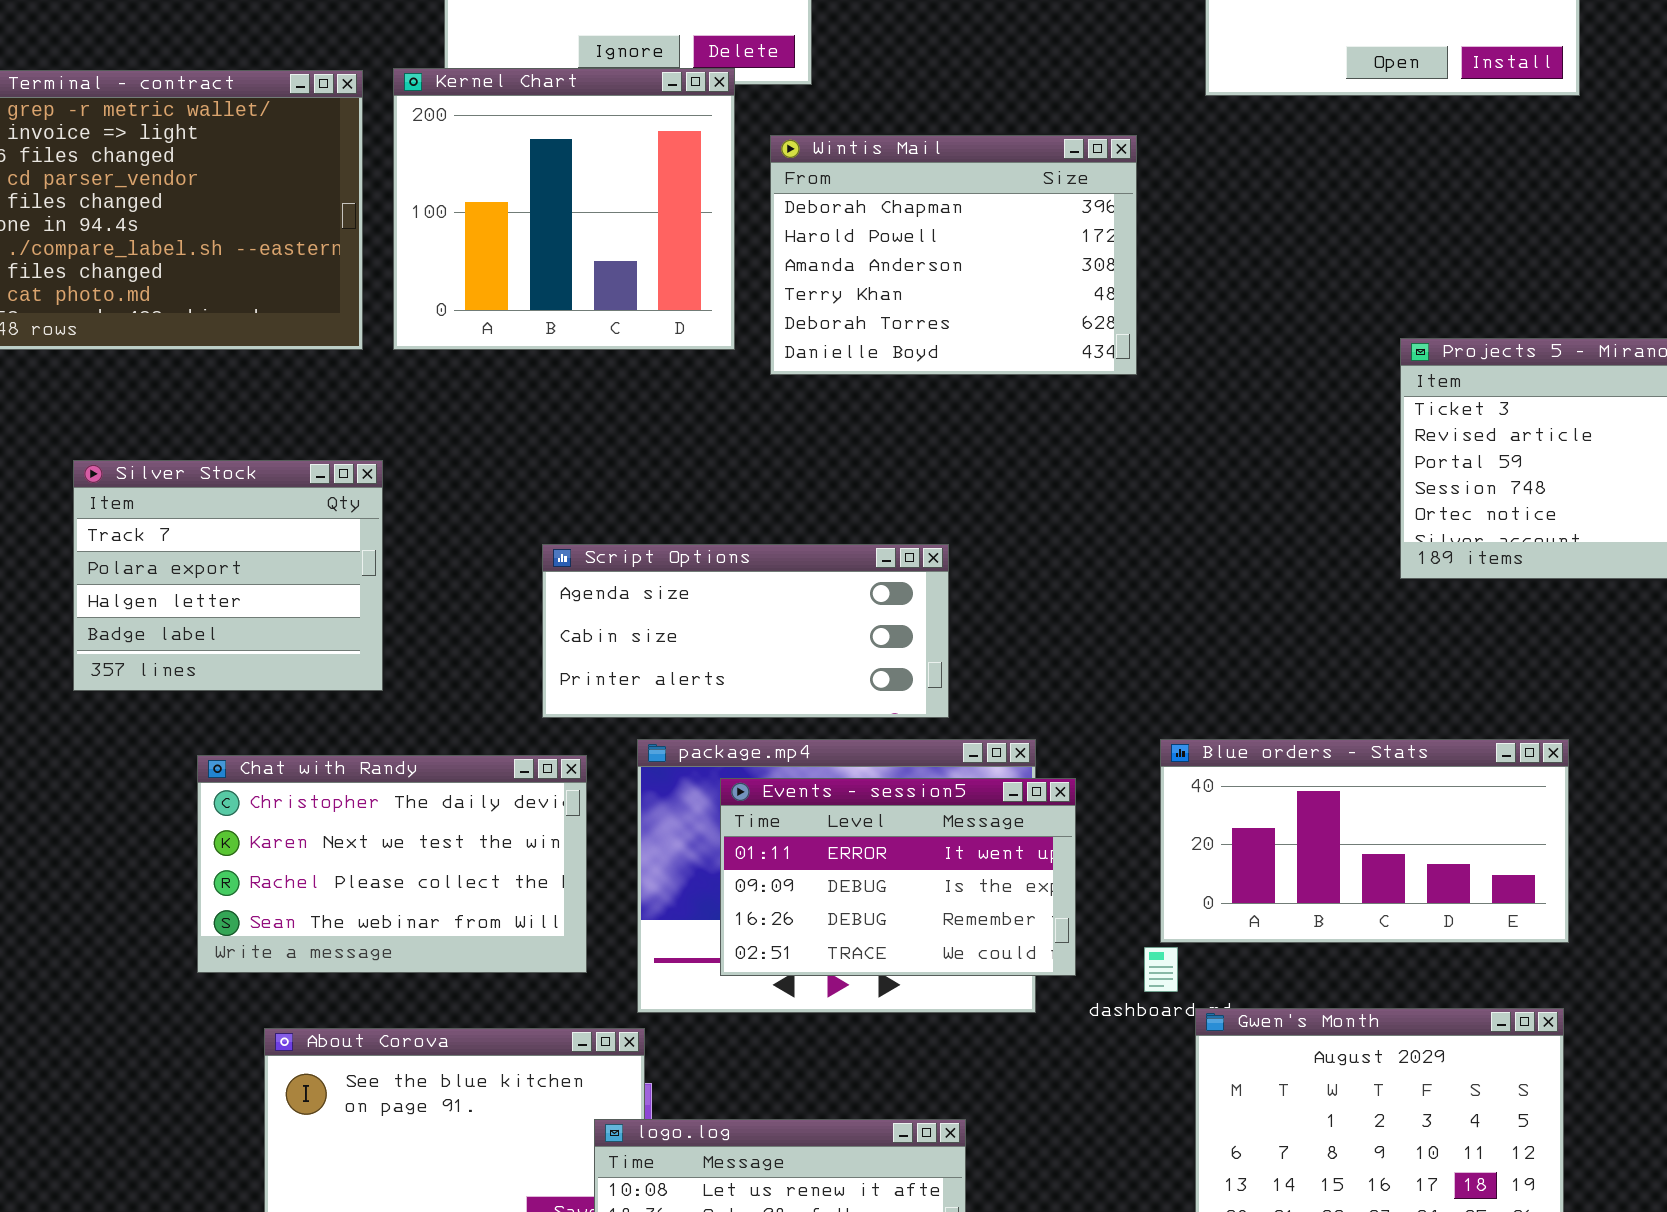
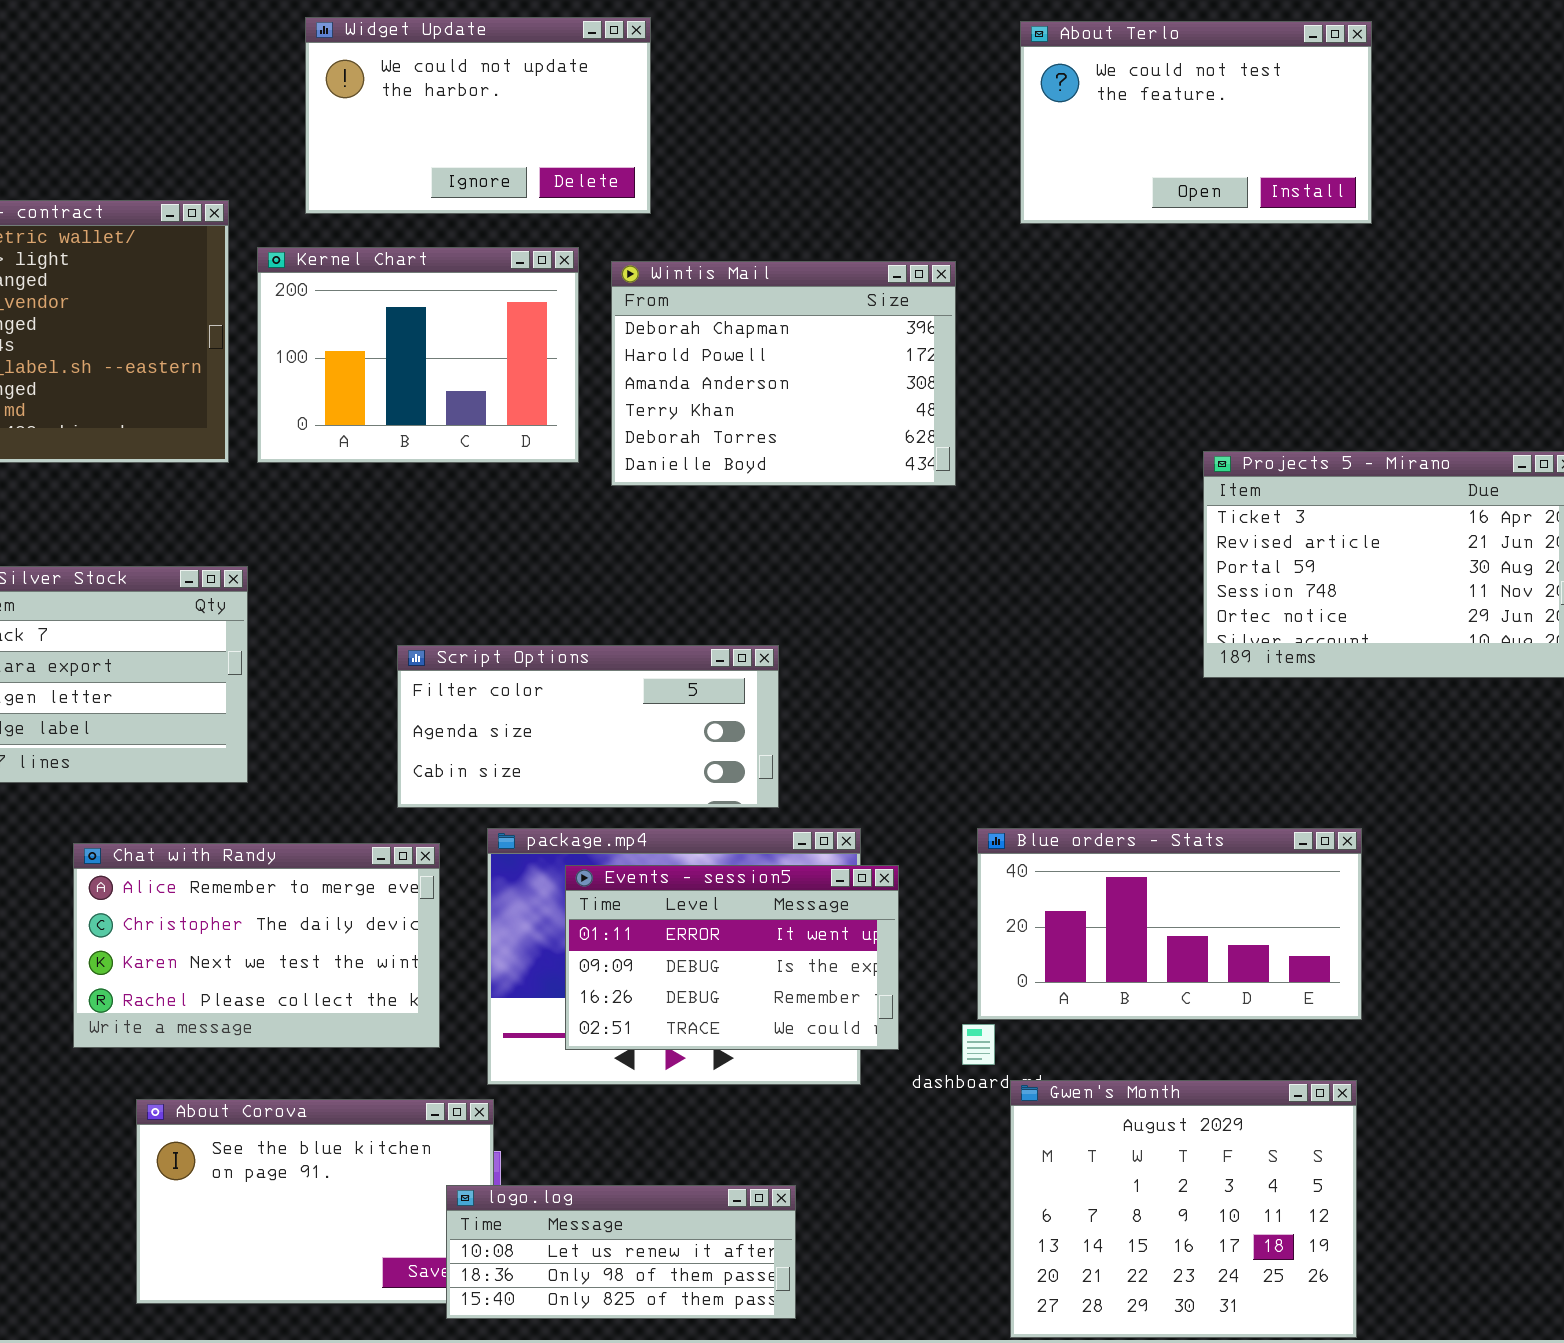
Kernel Chart: [393,68,735,350] -> [257,247,579,463], resized
Script Options: [542,544,949,718] -> [397,645,779,808], scrolled up 1 row
Chat with Randy: [197,755,587,973] -> [73,843,440,1048], scrolled up 1 row

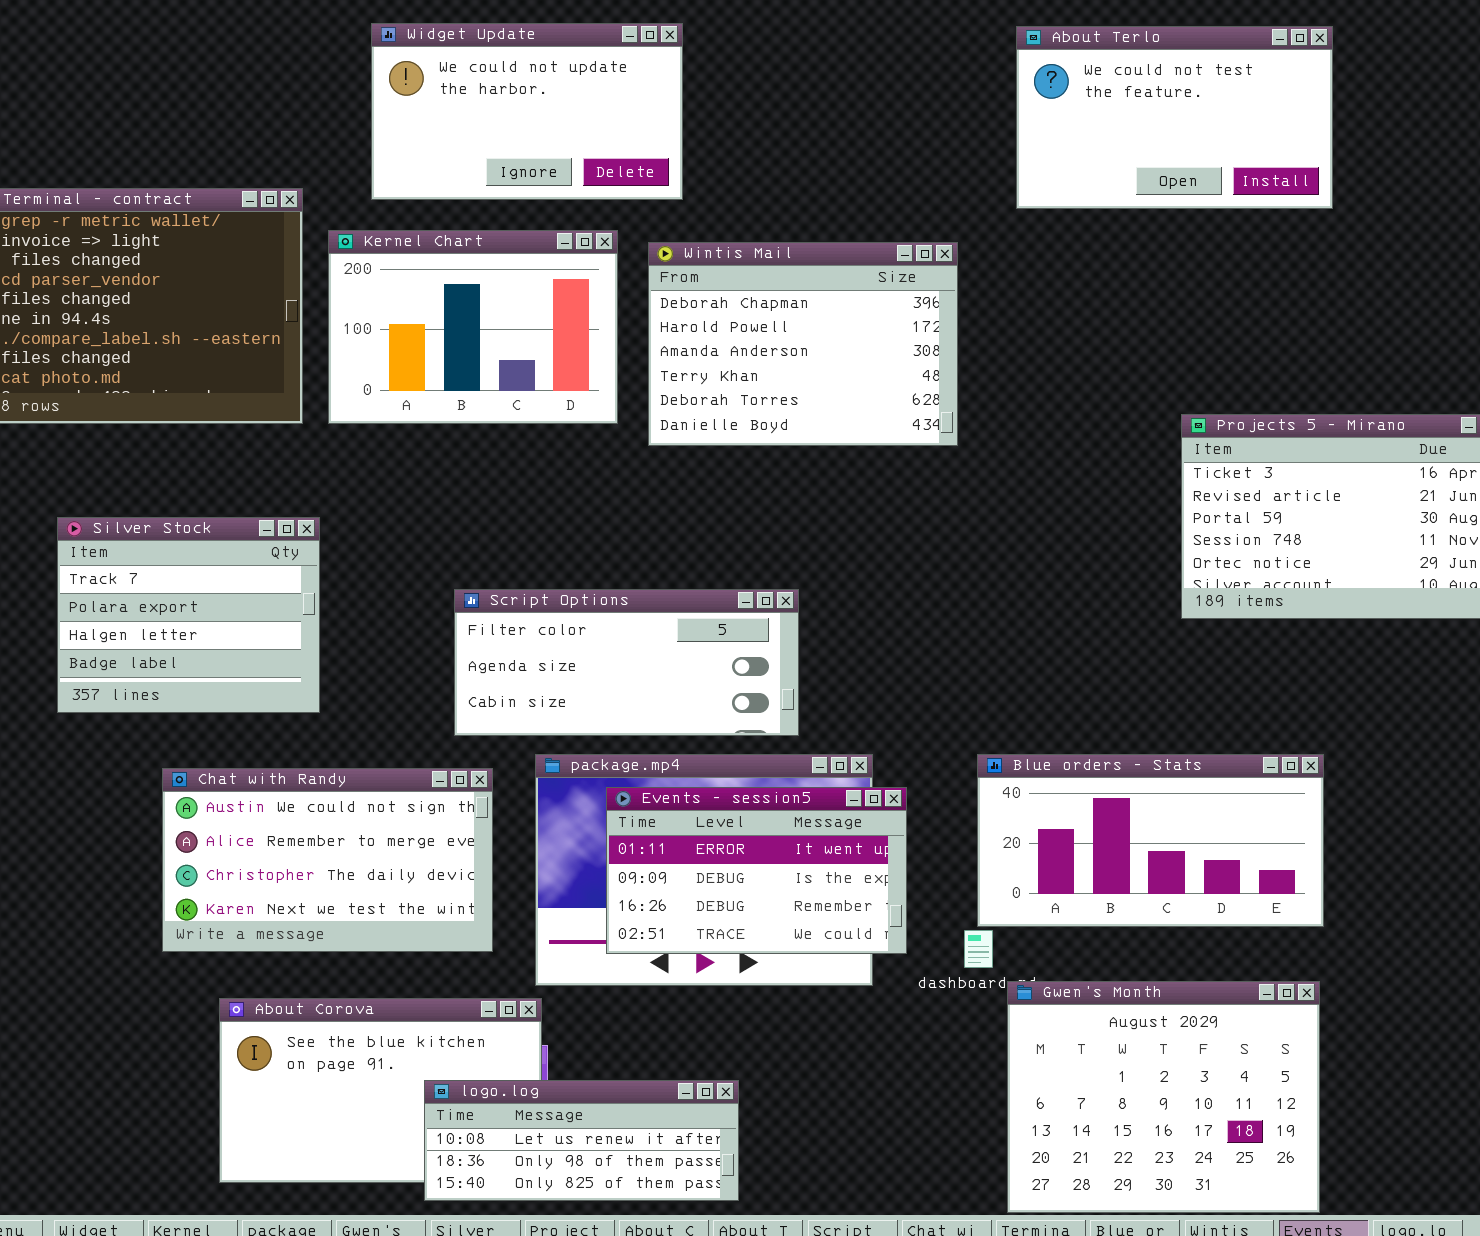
Chat with Randy: [73,843,440,1048] -> [162,768,493,952], scrolled up 1 row
logo.log: [446,1185,796,1319] -> [424,1080,739,1201], moved

